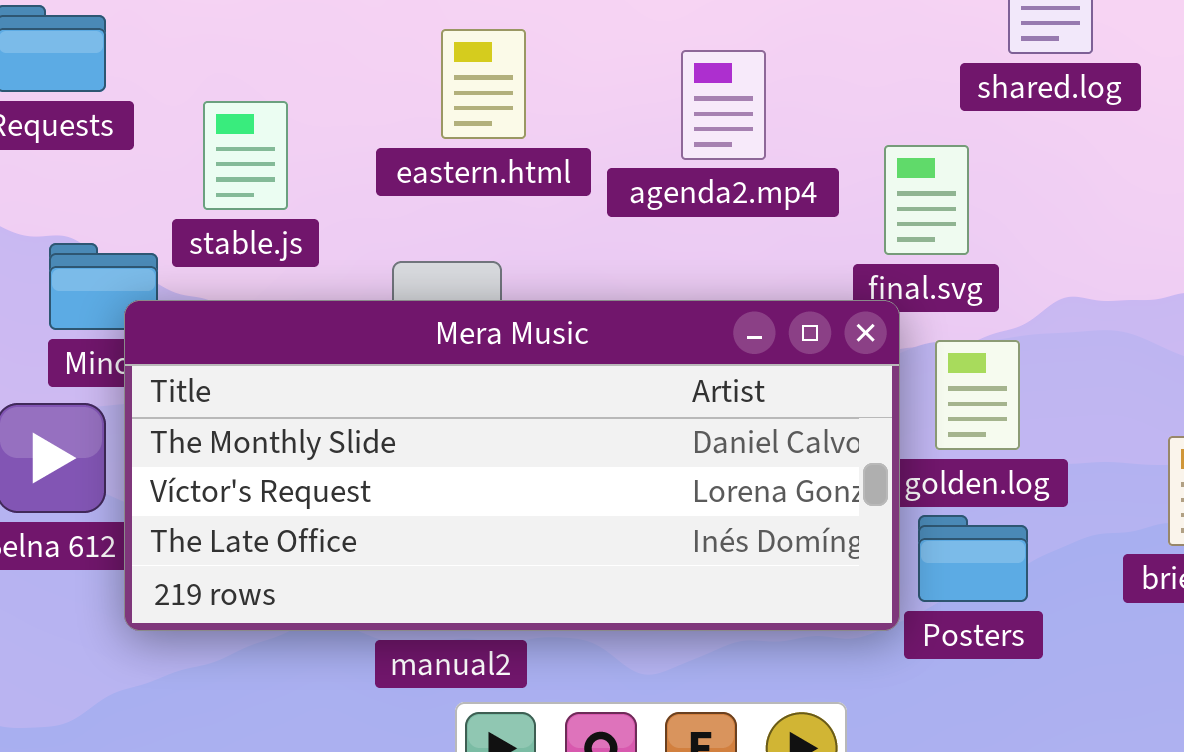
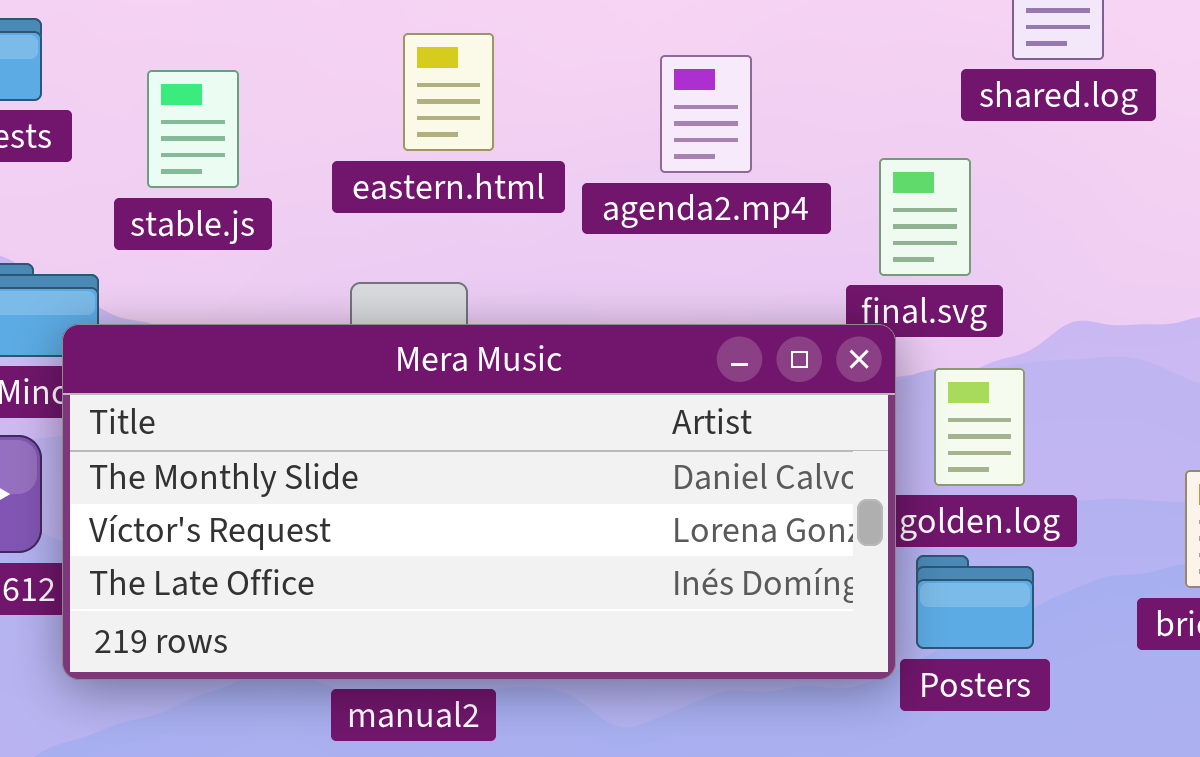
stable.js: [203,101,288,210] -> [147,70,239,188], moved

